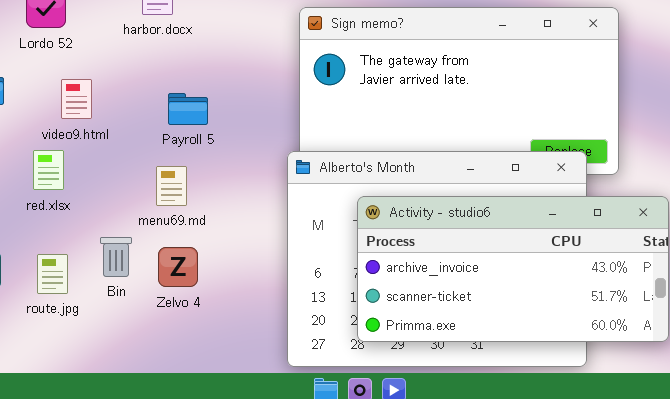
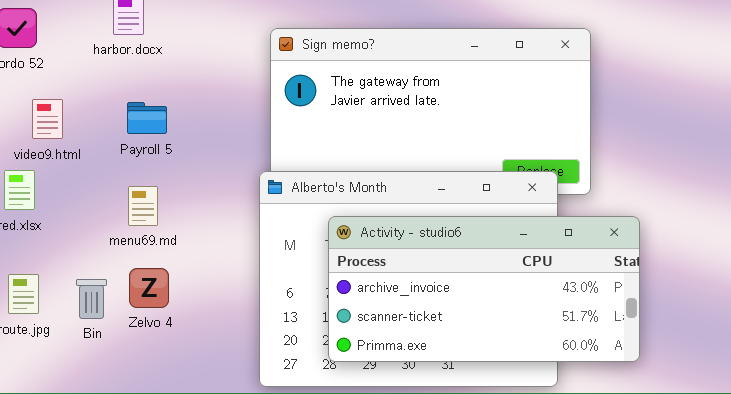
Payroll 5: [168,93,208,125] -> [127,102,167,134], moved
Bin: [100,237,132,277] -> [76,279,107,319], moved

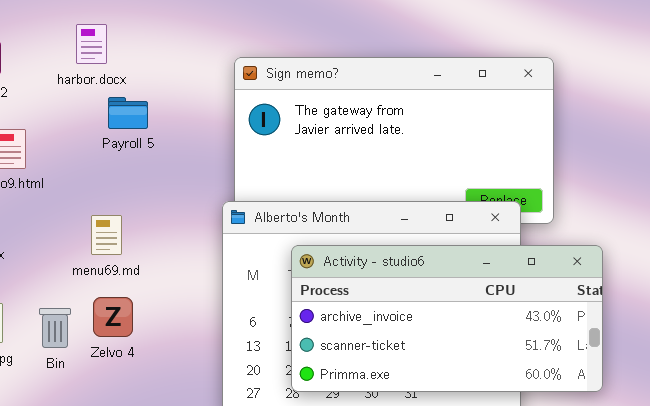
Payroll 5: [127,102,167,134] -> [108,97,148,129], moved

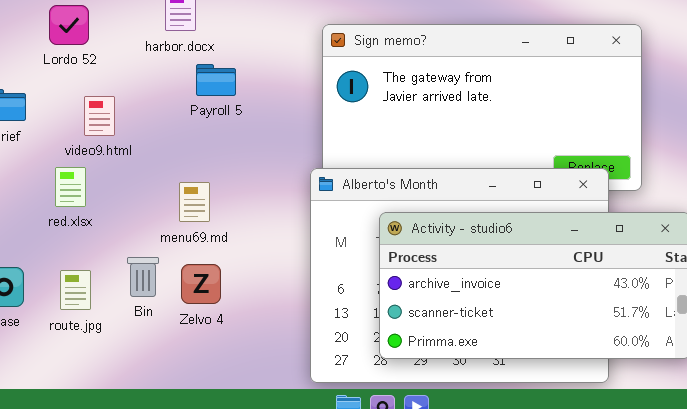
Bin: [39,308,71,348] -> [127,257,159,297], moved

